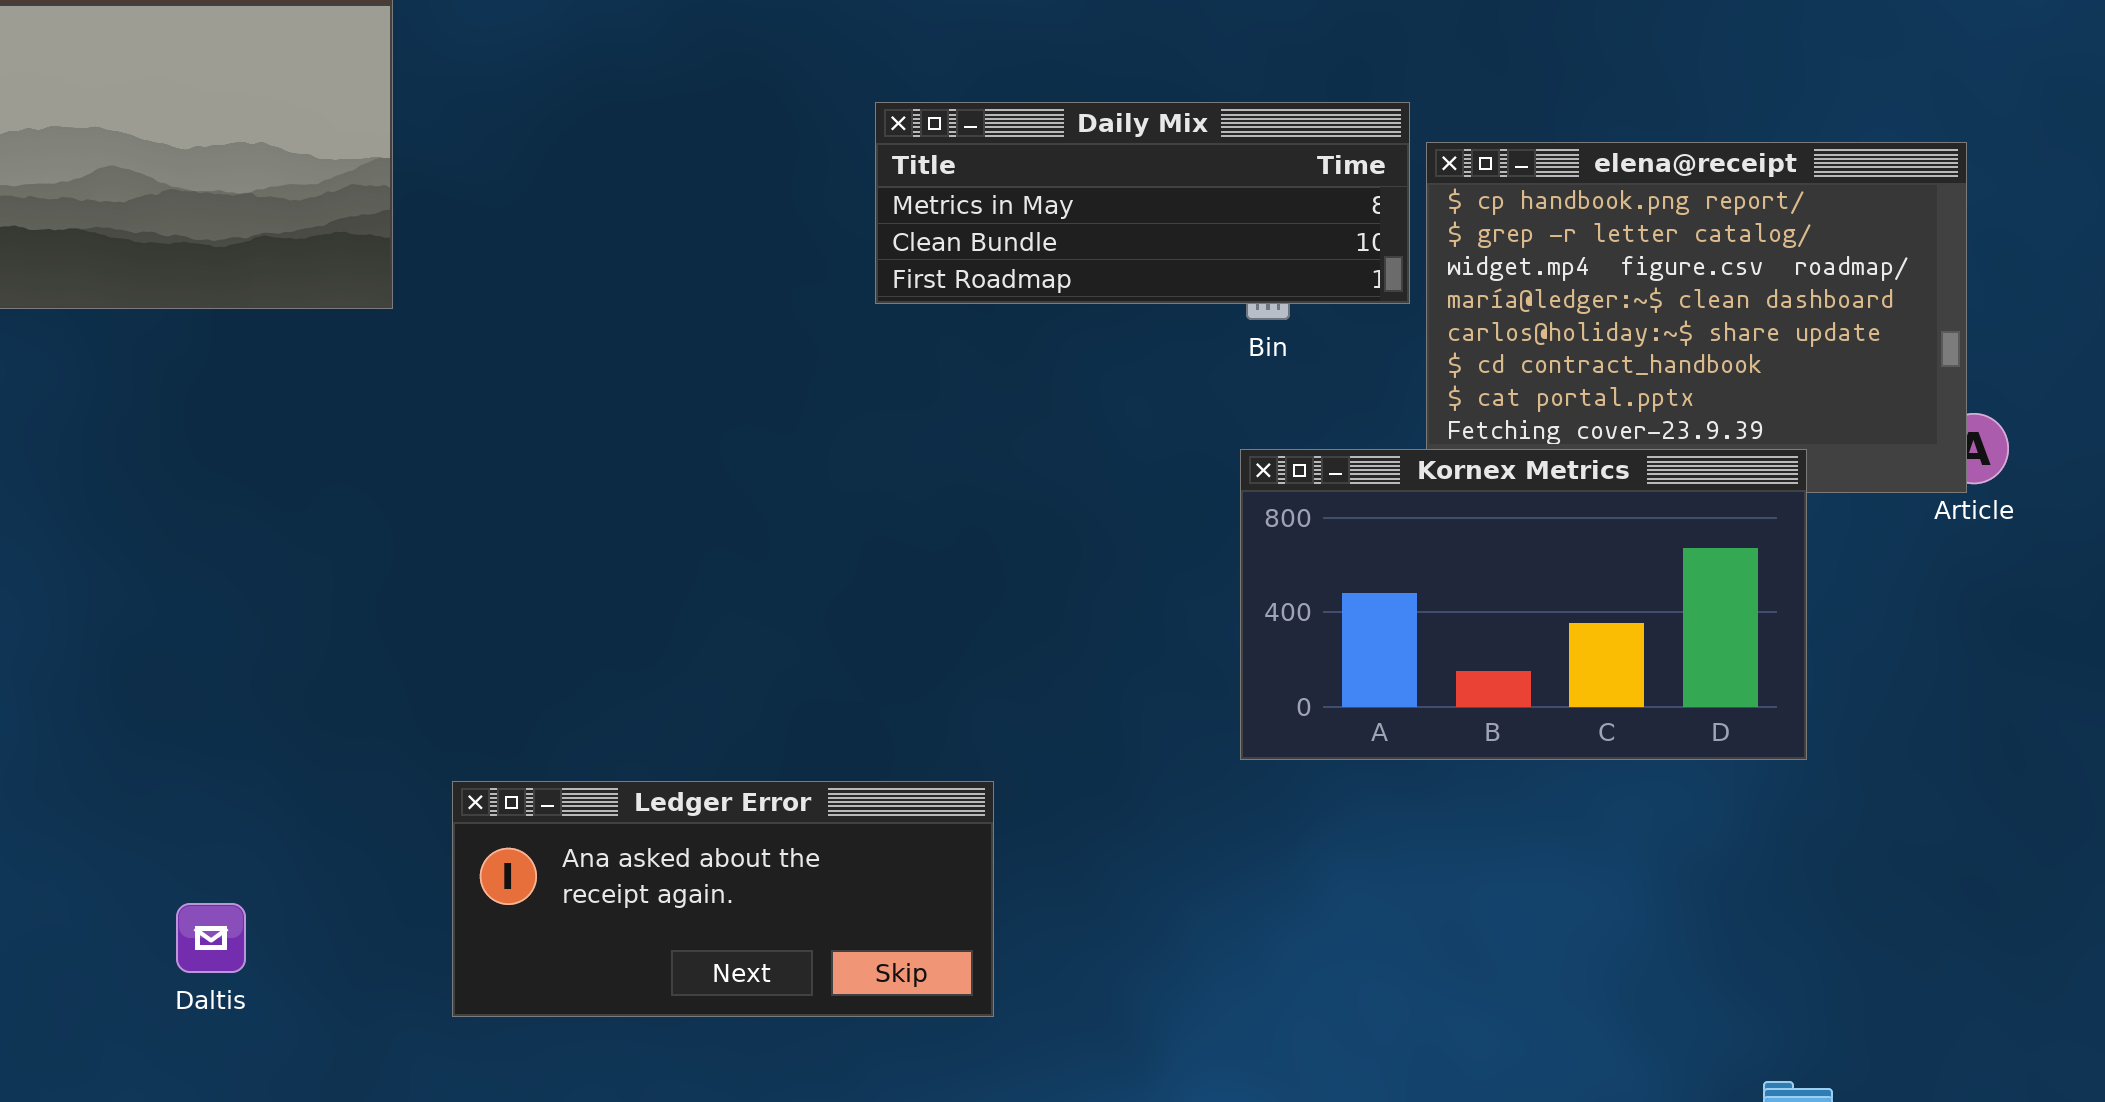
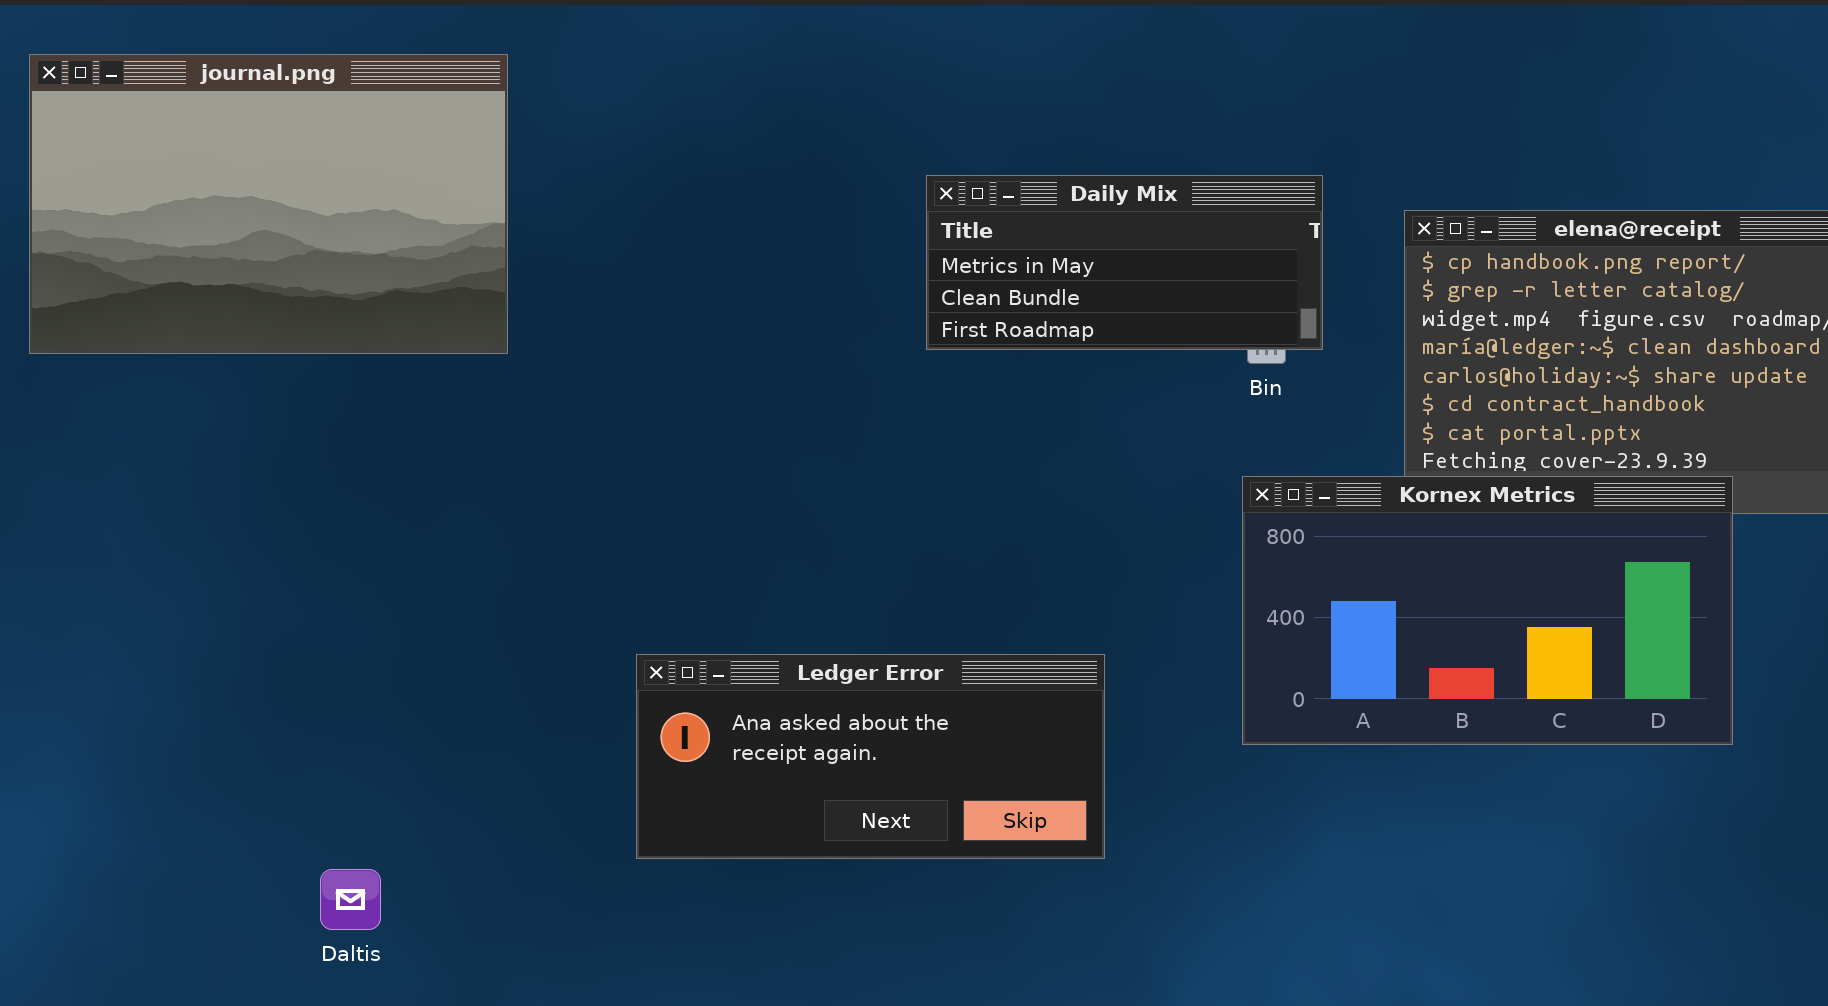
Daily Mix: [875,102,1410,304] -> [926,175,1323,350], resized
Ledger Error: [452,781,994,1017] -> [636,654,1105,859], moved

